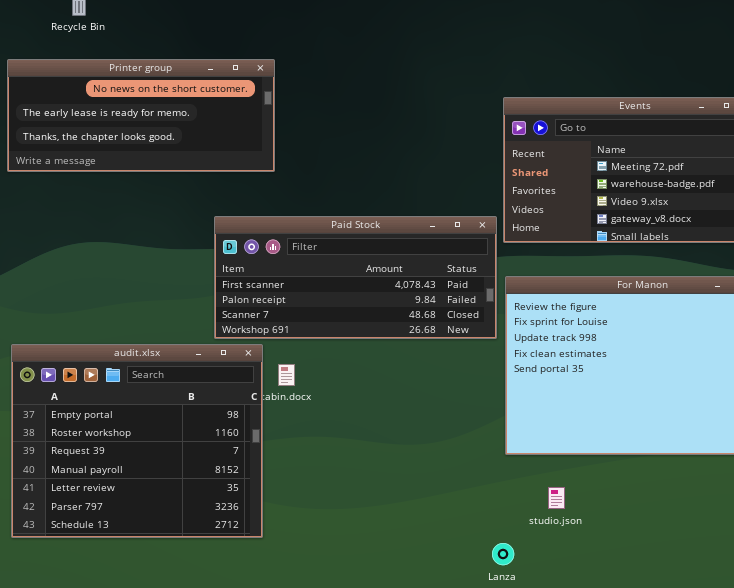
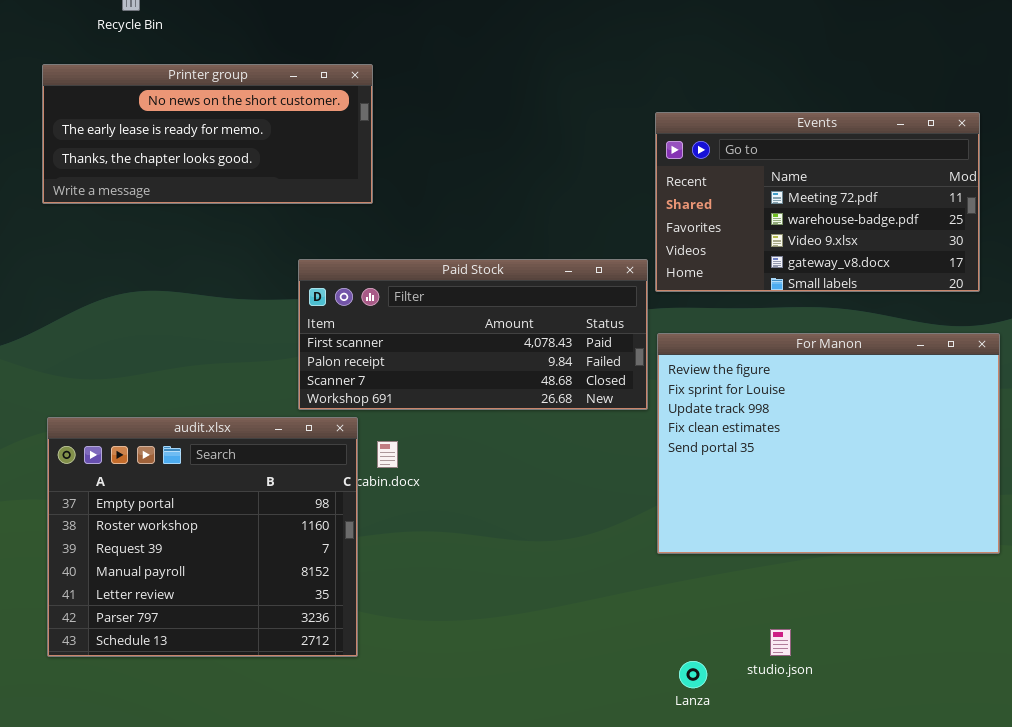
studio.json: [548,487,565,509] -> [770,629,791,656], moved
Lanza: [492,543,514,565] -> [679,661,707,688], moved

